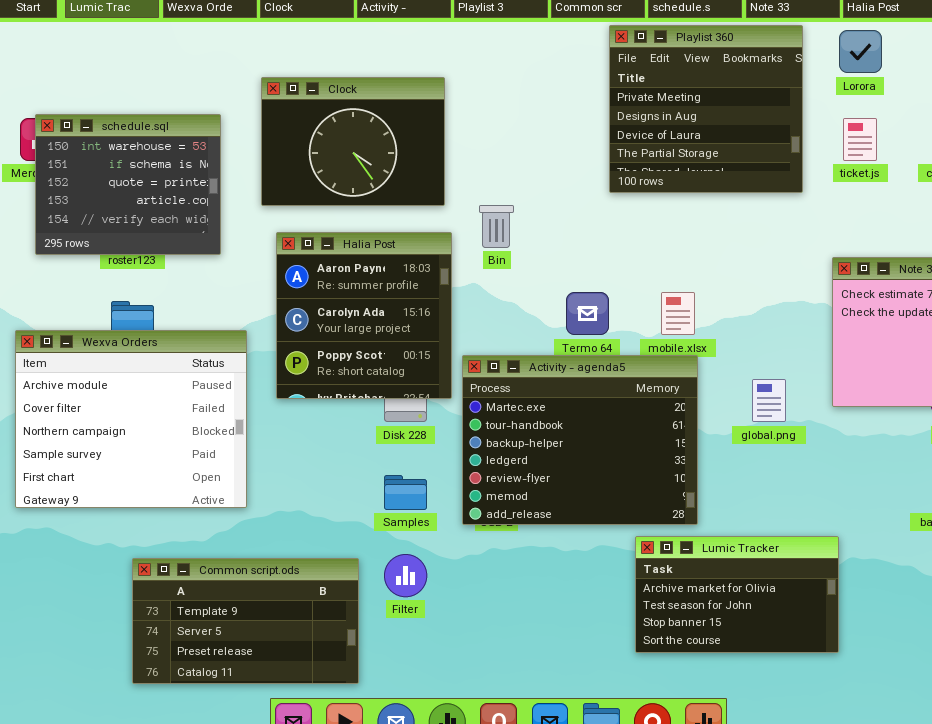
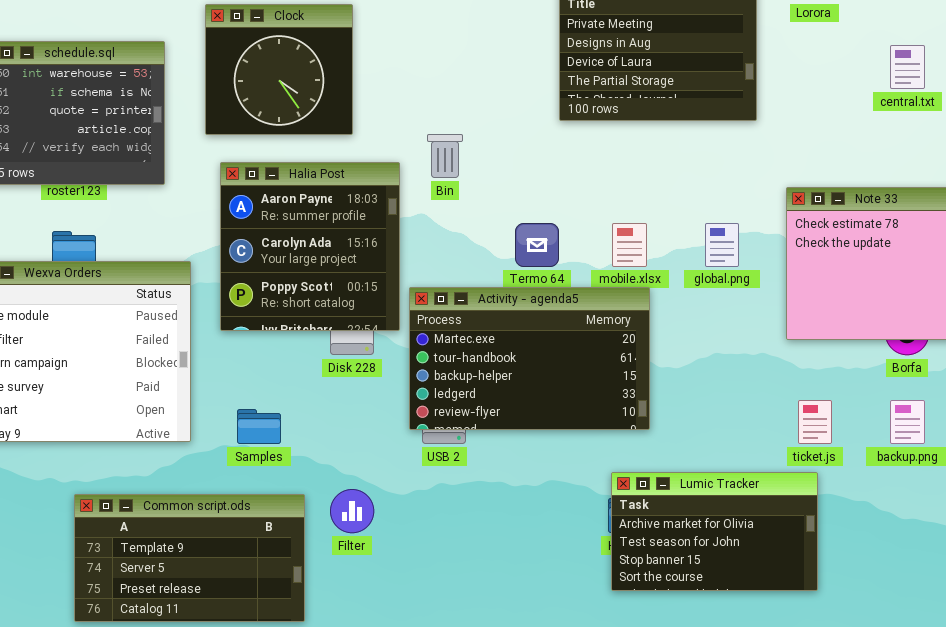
Clock: [261,77,445,206] -> [205,4,353,135], resized
ticket.js: [843,118,877,161] -> [798,400,832,444], moved
Activity - agenda5: [462,355,698,525] -> [409,287,650,430], resized
global.png: [752,379,786,422] -> [705,223,739,267], moved
Samples: [384,475,427,510] -> [237,409,281,444], moved
Lumic Tracker: [635,536,839,653] -> [611,472,818,591], moved

